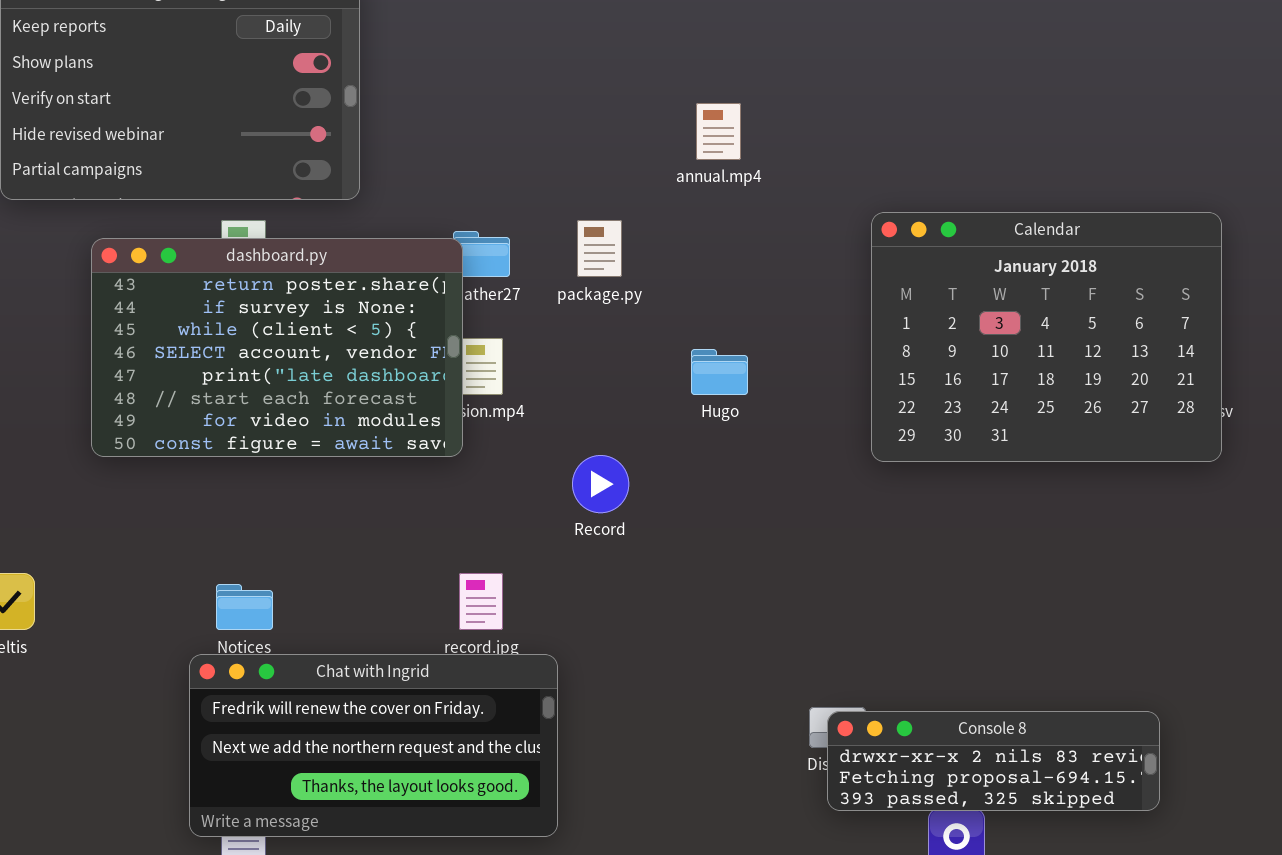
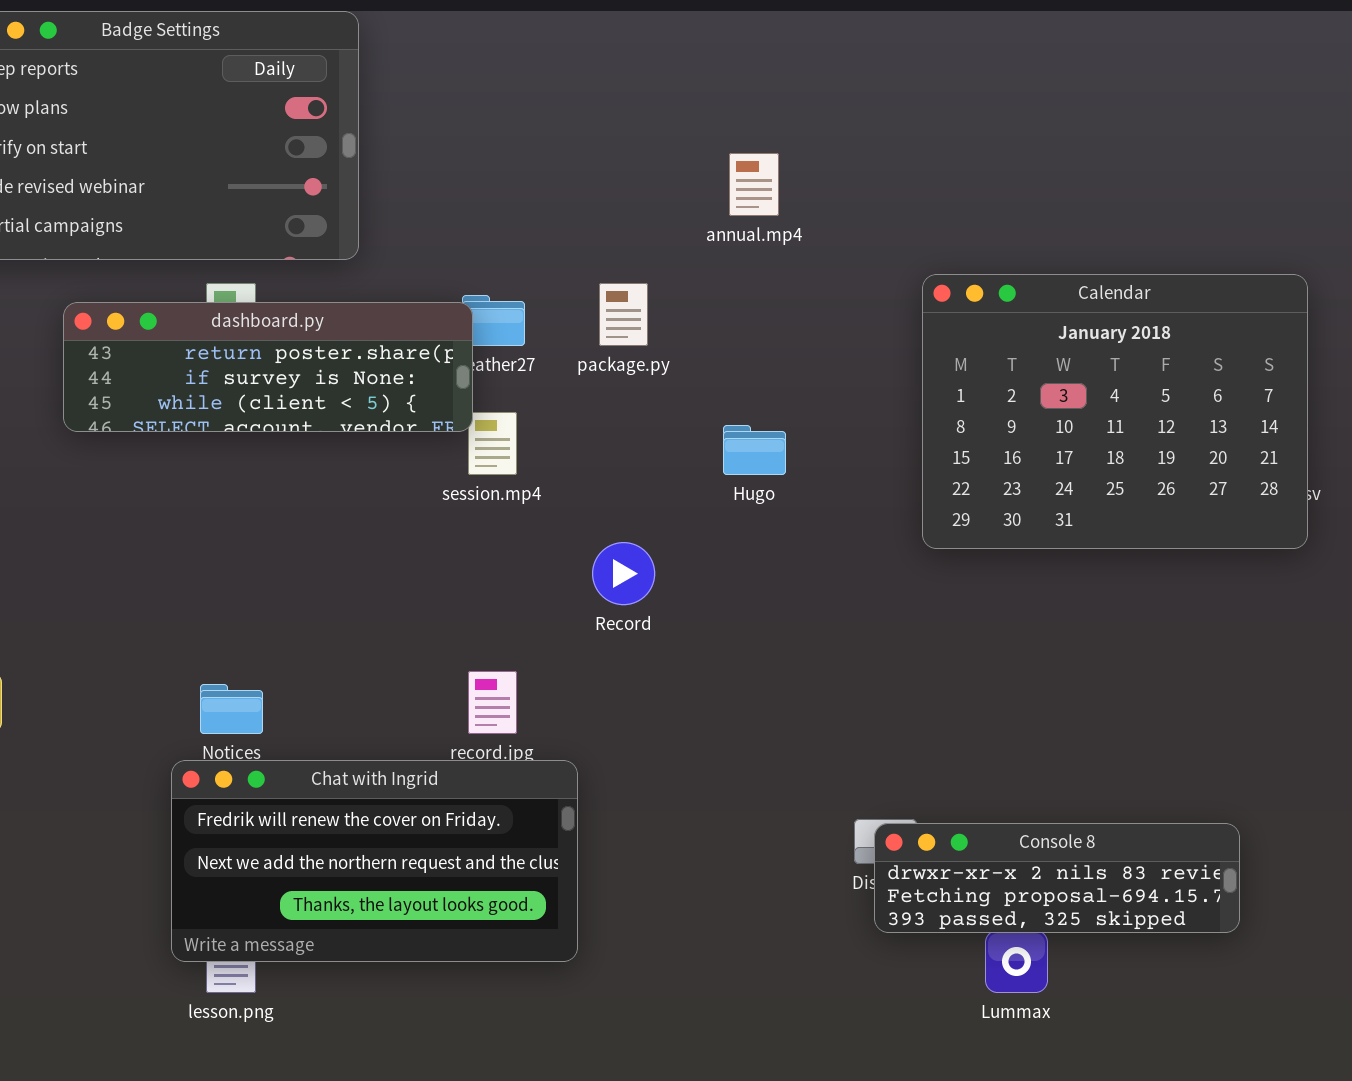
dashboard.py: [91,238,463,457] -> [63,302,473,432], resized

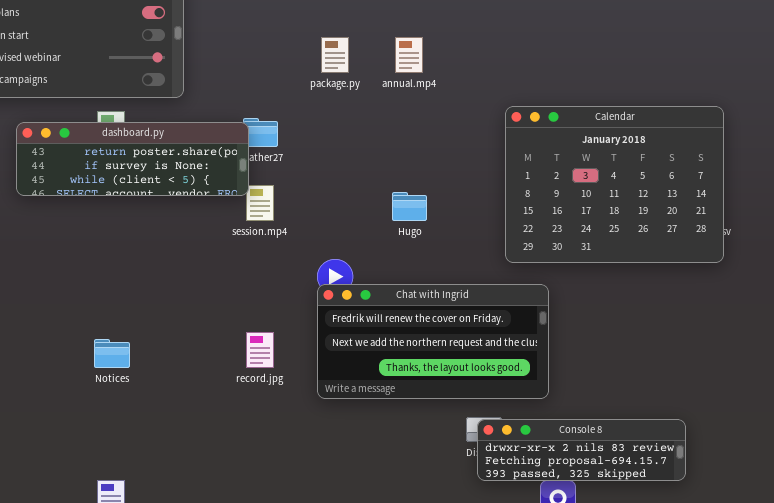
package.py: [599,283,648,346] -> [321,37,349,73], moved
Chat with Ingrid: [171,760,578,962] -> [317,284,549,399], moved

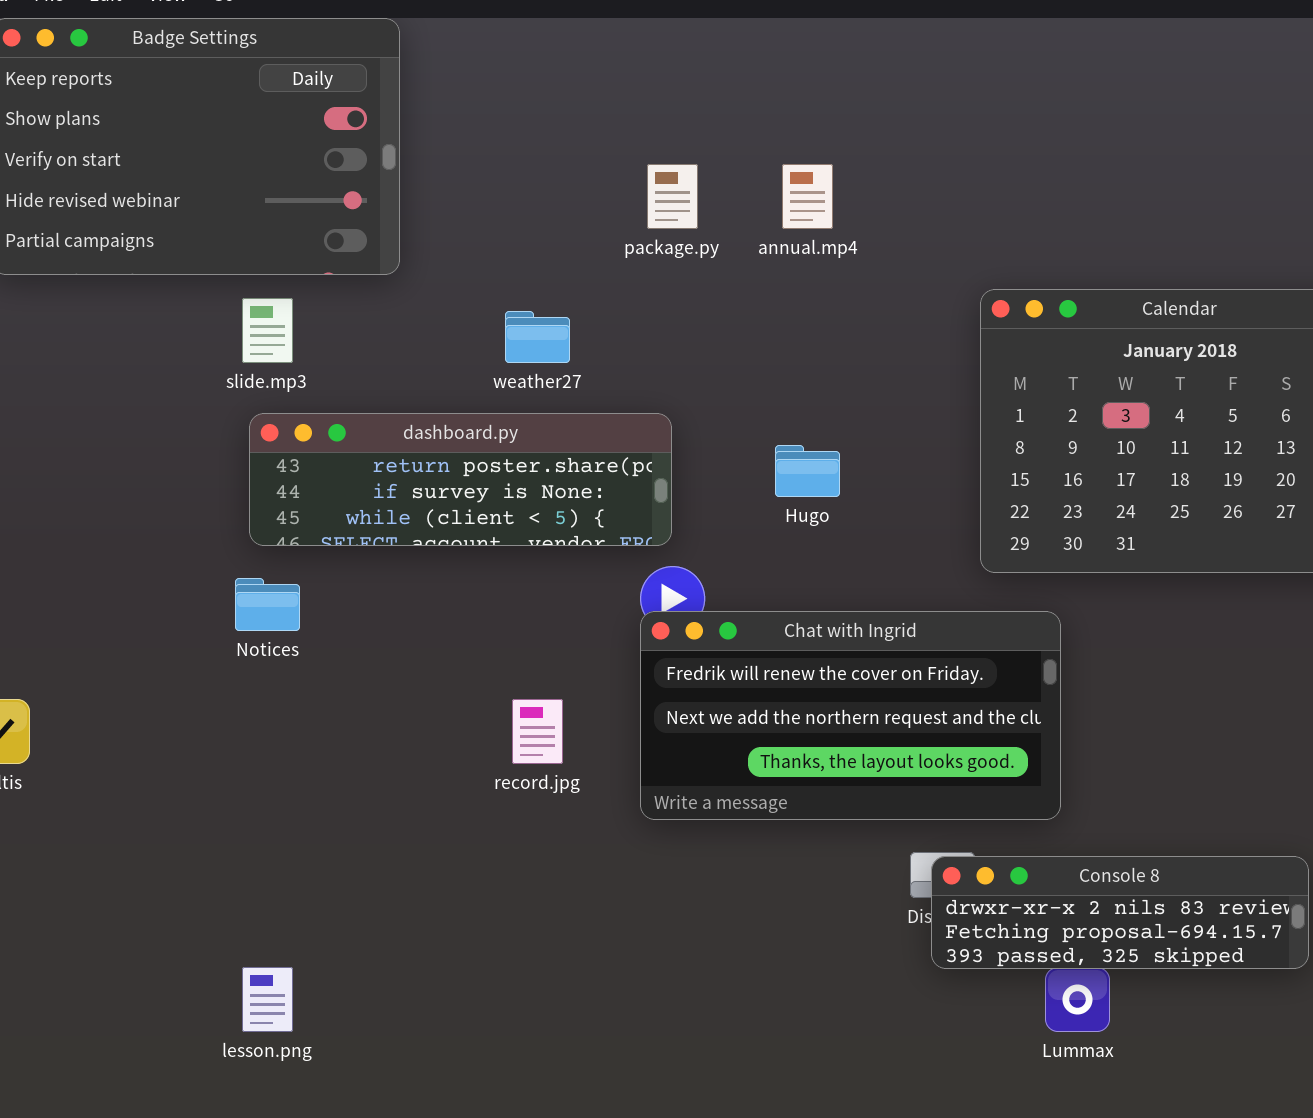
dashboard.py: [16,122,249,196] -> [249,413,672,546], moved
Notices: [94,339,130,368] -> [235,578,300,631], moved

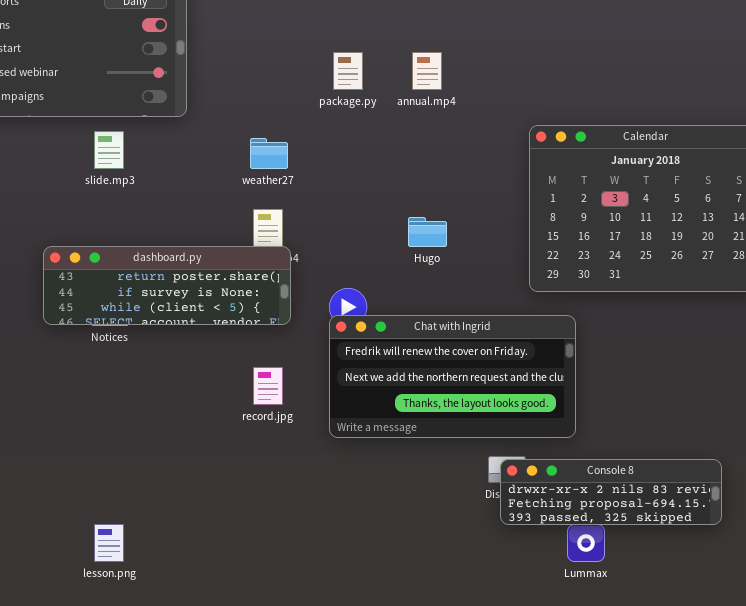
dashboard.py: [249,413,672,546] -> [43,246,291,325], moved

